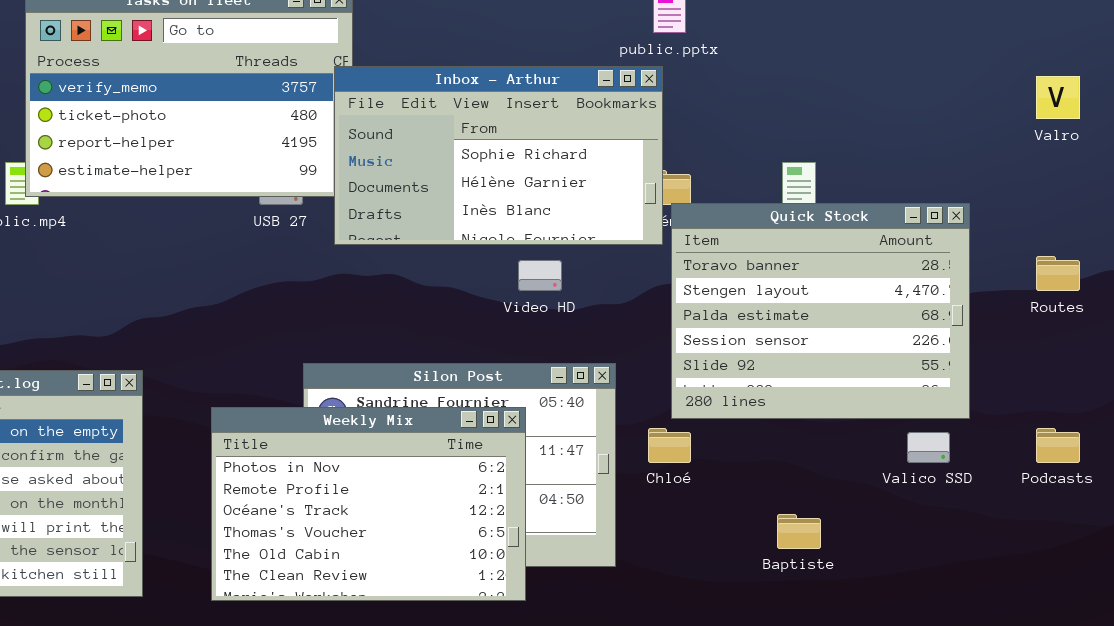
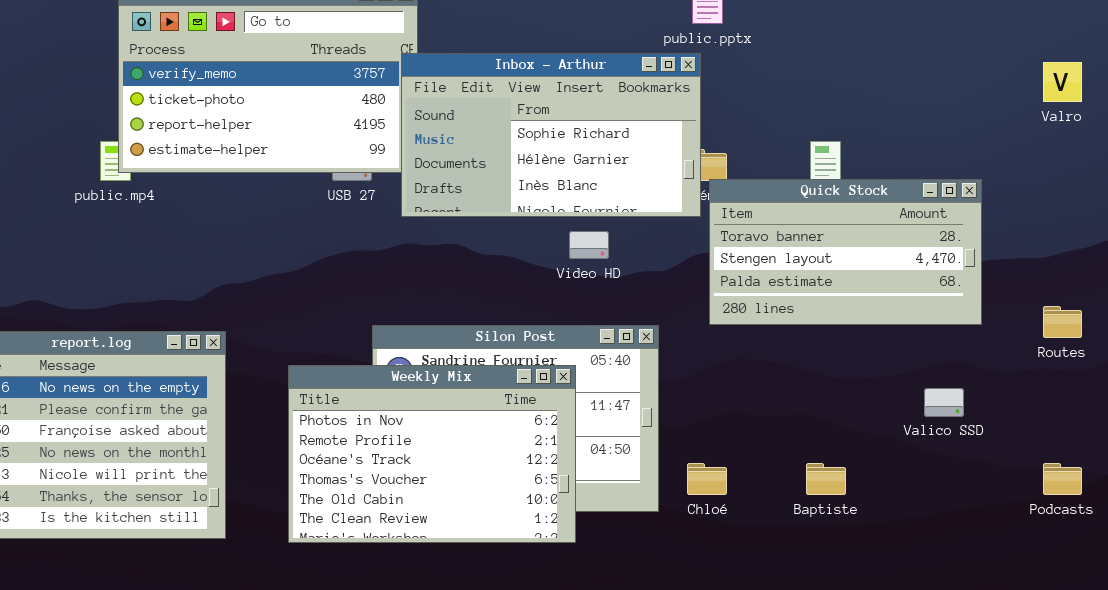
Quick Stock: [671,203,970,419] -> [709,179,982,325], resized
Routes: [1036,256,1080,291] -> [1043,306,1082,338], moved
Chloé: [648,428,691,463] -> [687,463,727,495], moved
Podcasts: [1036,428,1080,463] -> [1043,463,1082,495], moved

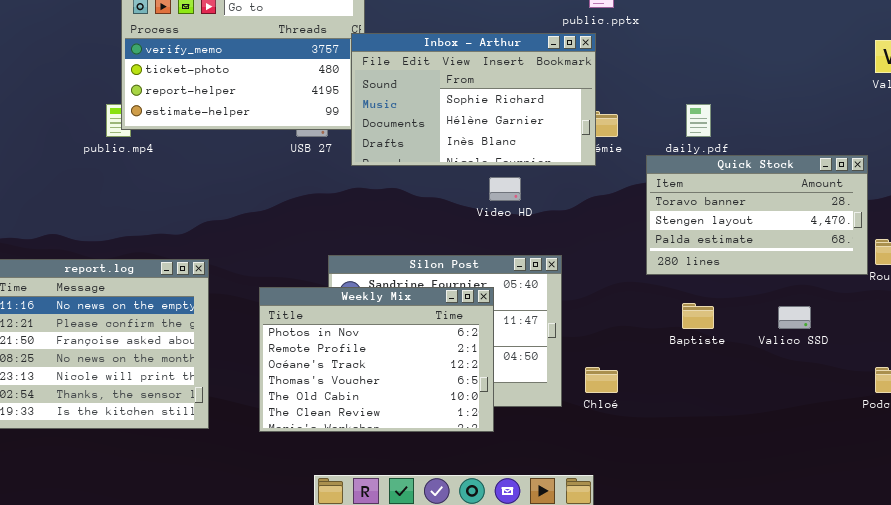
Quick Stock: [709,179,982,325] -> [646,155,868,275], moved
Baptiste: [806,463,846,495] -> [682,303,714,329], moved

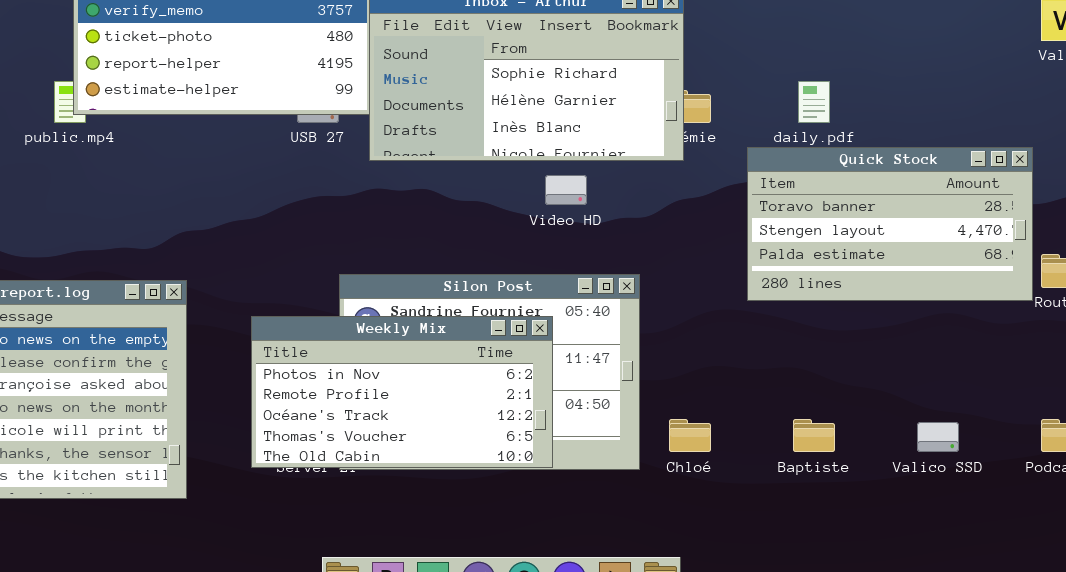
Weekly Mix: [259,287,494,432] -> [251,316,553,468], resized
Baptiste: [682,303,714,329] -> [793,419,835,452], moved
Valico SSD: [778,306,811,329] -> [917,422,959,452], moved

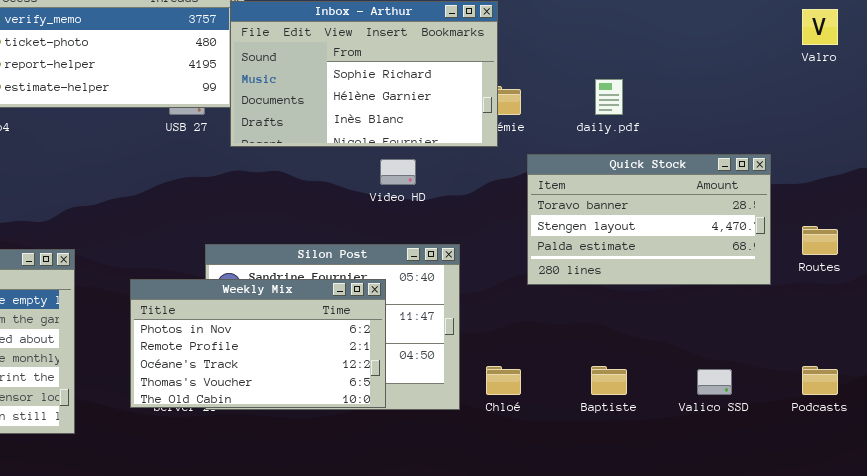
Quick Stock: [747,147,1033,301] -> [527,154,771,285], moved

